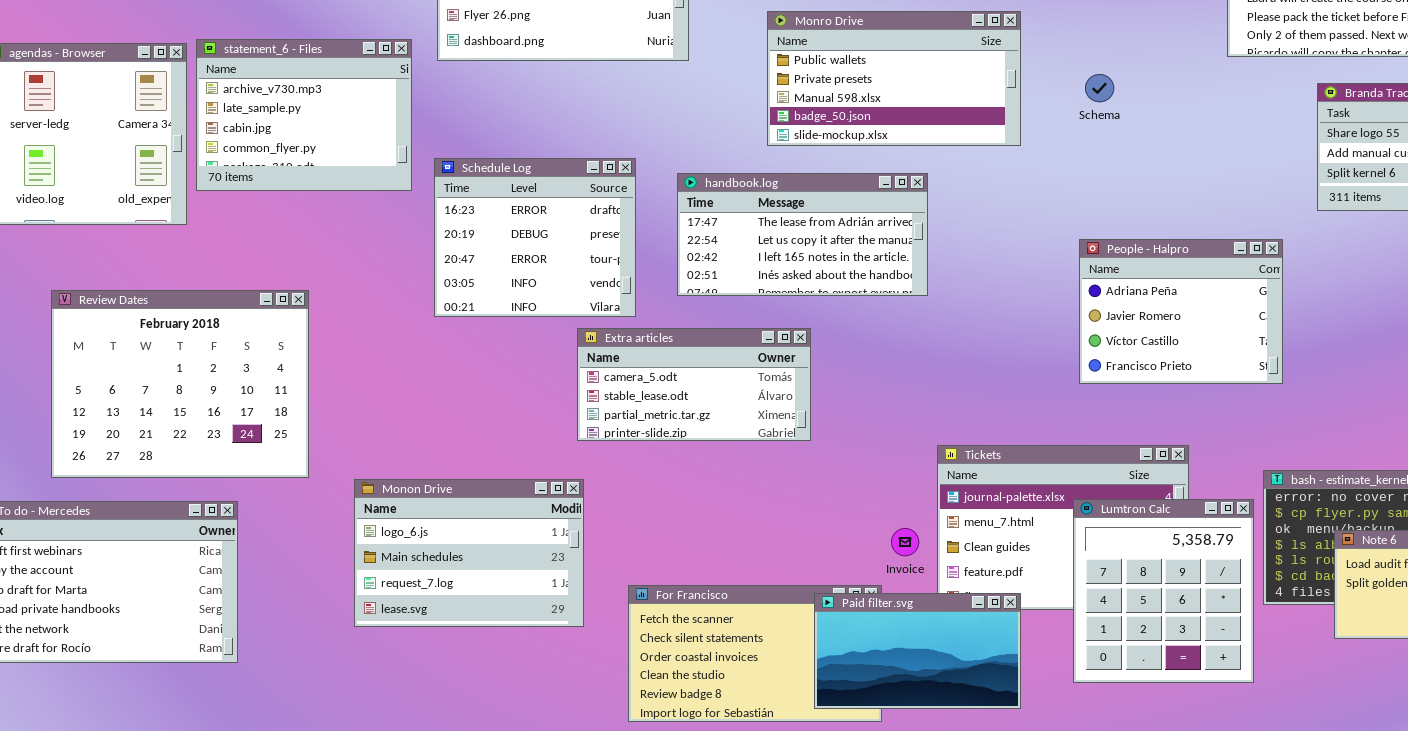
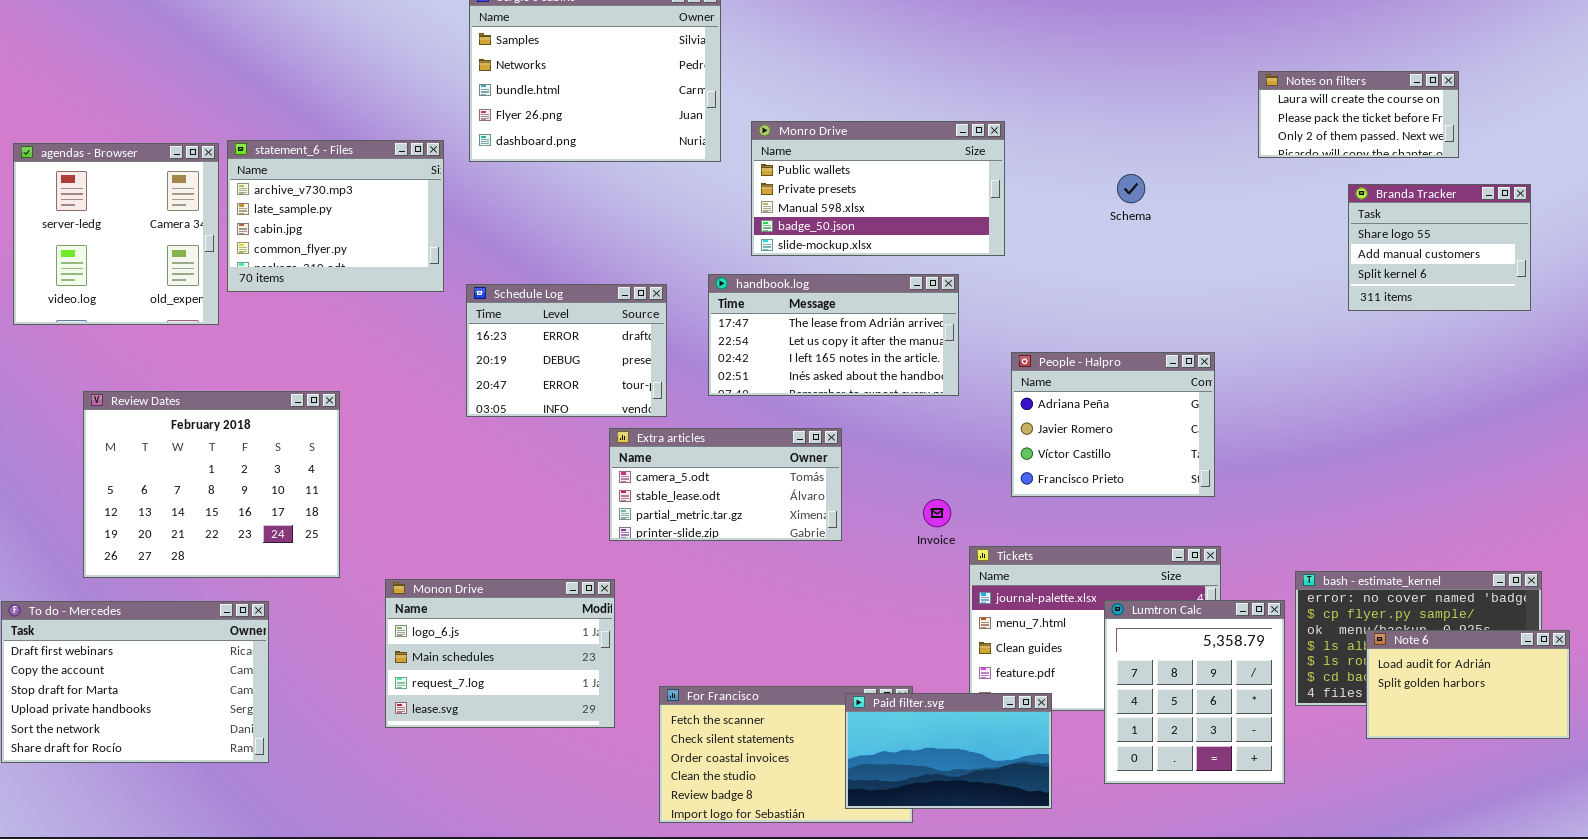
Monro Drive: [767,11,1021,146] -> [751,121,1005,256], moved
Schedule Log: [434,158,636,317] -> [466,284,667,417], resized
People - Halpro: [1079,239,1283,384] -> [1011,352,1215,497], moved
Invoice: [891,528,919,556] -> [923,499,951,527], moved

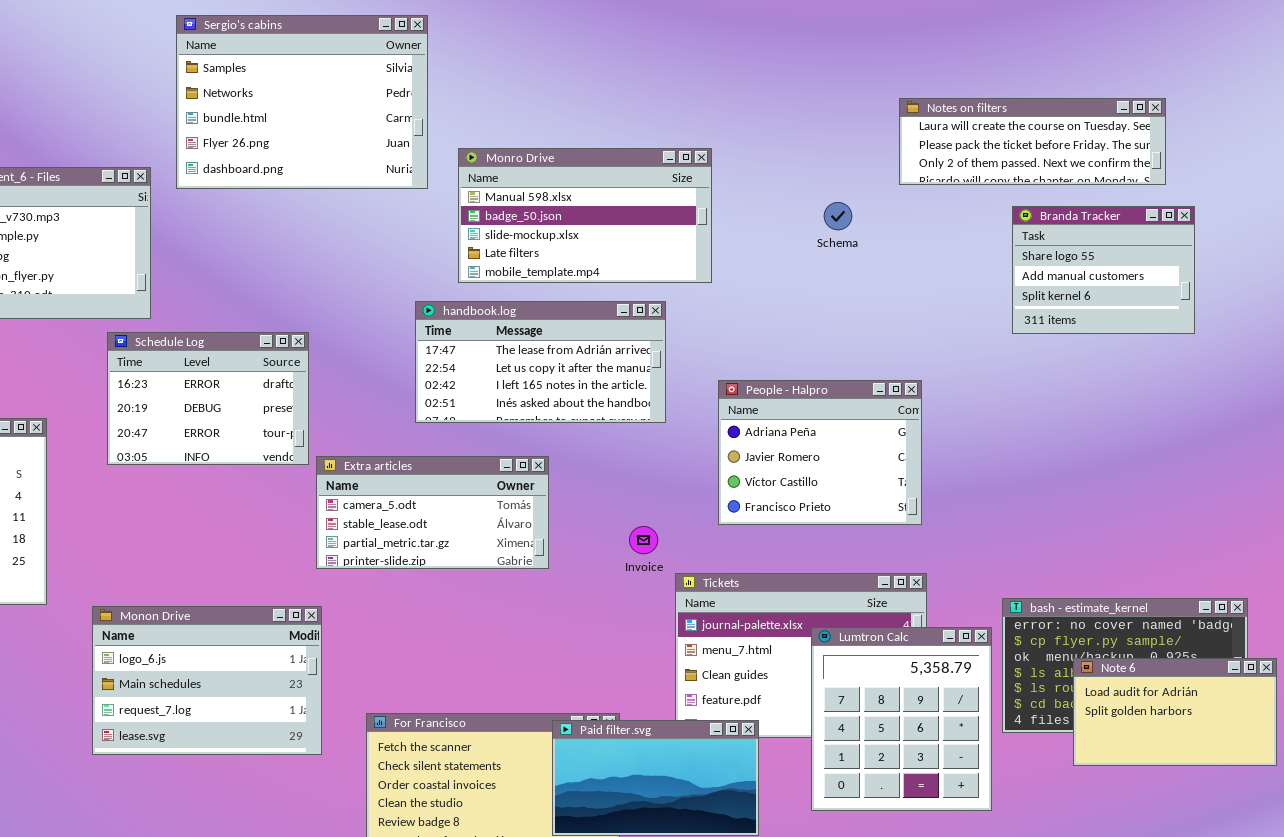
Notes on filters: [1258,71,1459,158] -> [899,98,1166,185], resized
Monro Drive: [751,121,1005,256] -> [458,148,712,283], scrolled down 2 rows
Branda Tracker: [1348,184,1531,311] -> [1012,206,1195,334], moved
Schedule Log: [466,284,667,417] -> [107,332,309,465], moved

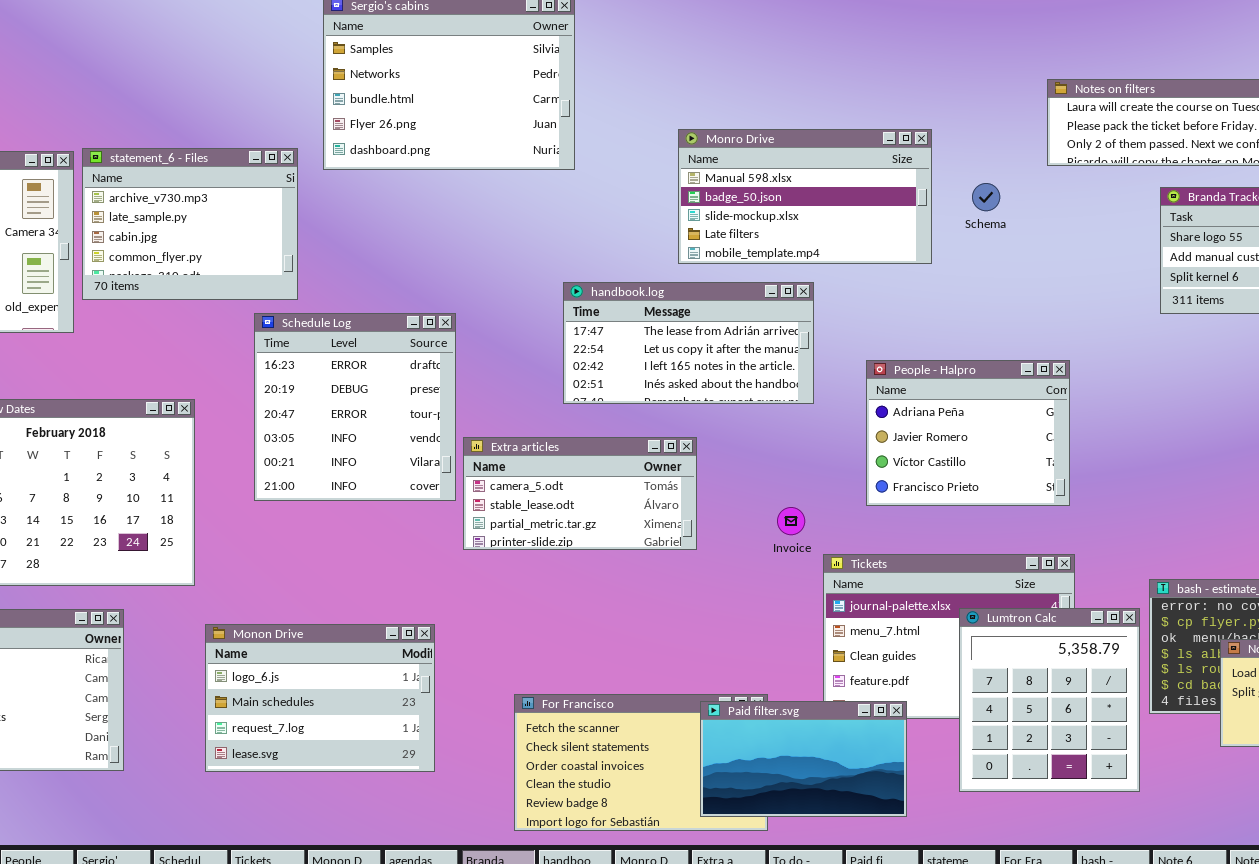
Monro Drive: [458,148,712,283] -> [678,129,932,264], moved
Schedule Log: [107,332,309,465] -> [254,313,456,501], resized
Monon Drive: [92,606,322,755] -> [205,624,435,772], moved

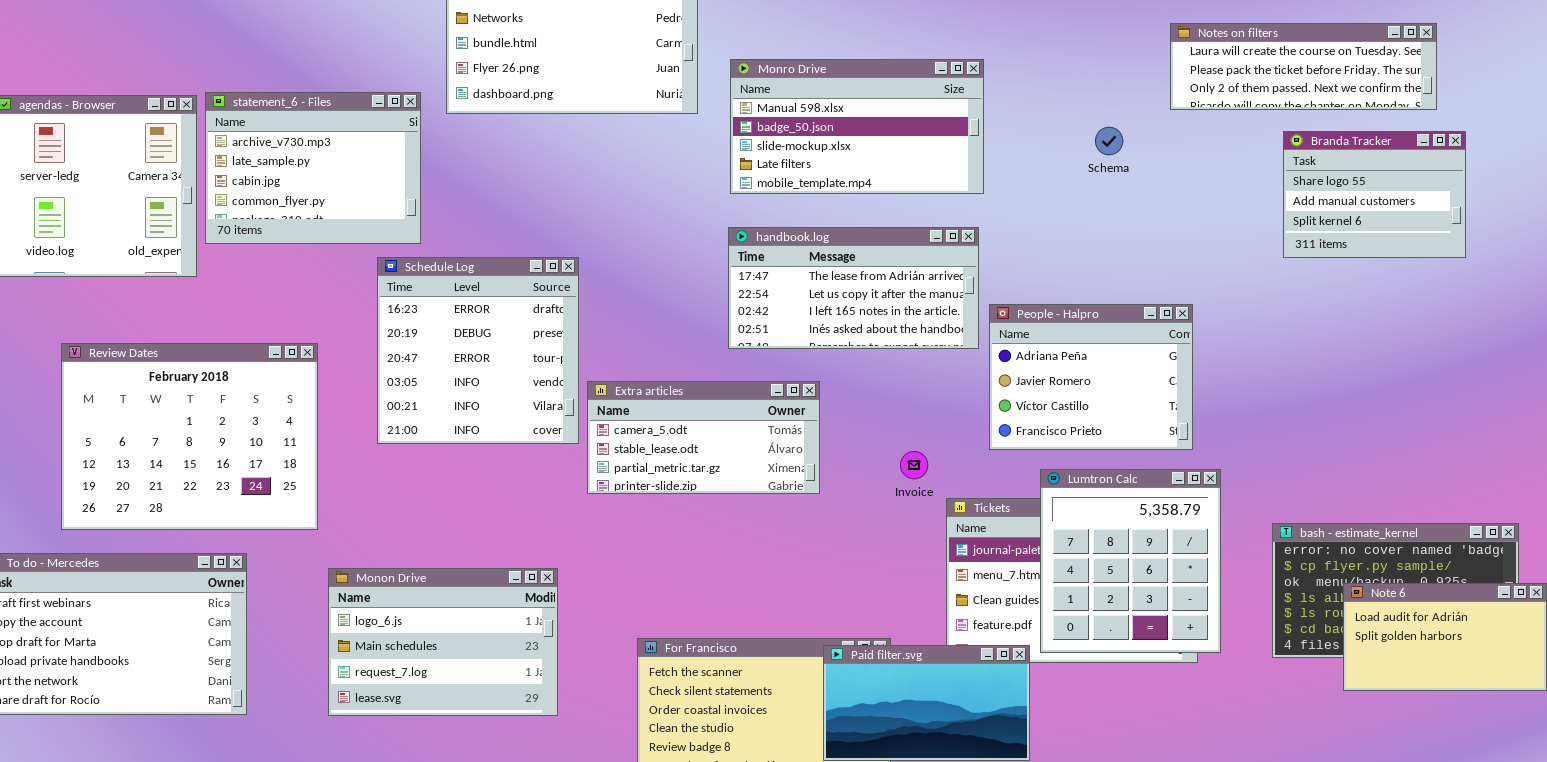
Monro Drive: [678,129,932,264] -> [730,59,984,194], moved
handbook.log: [563,282,814,404] -> [728,227,979,349], moved
Lumtron Calc: [959,608,1140,792] -> [1040,469,1221,653], moved

